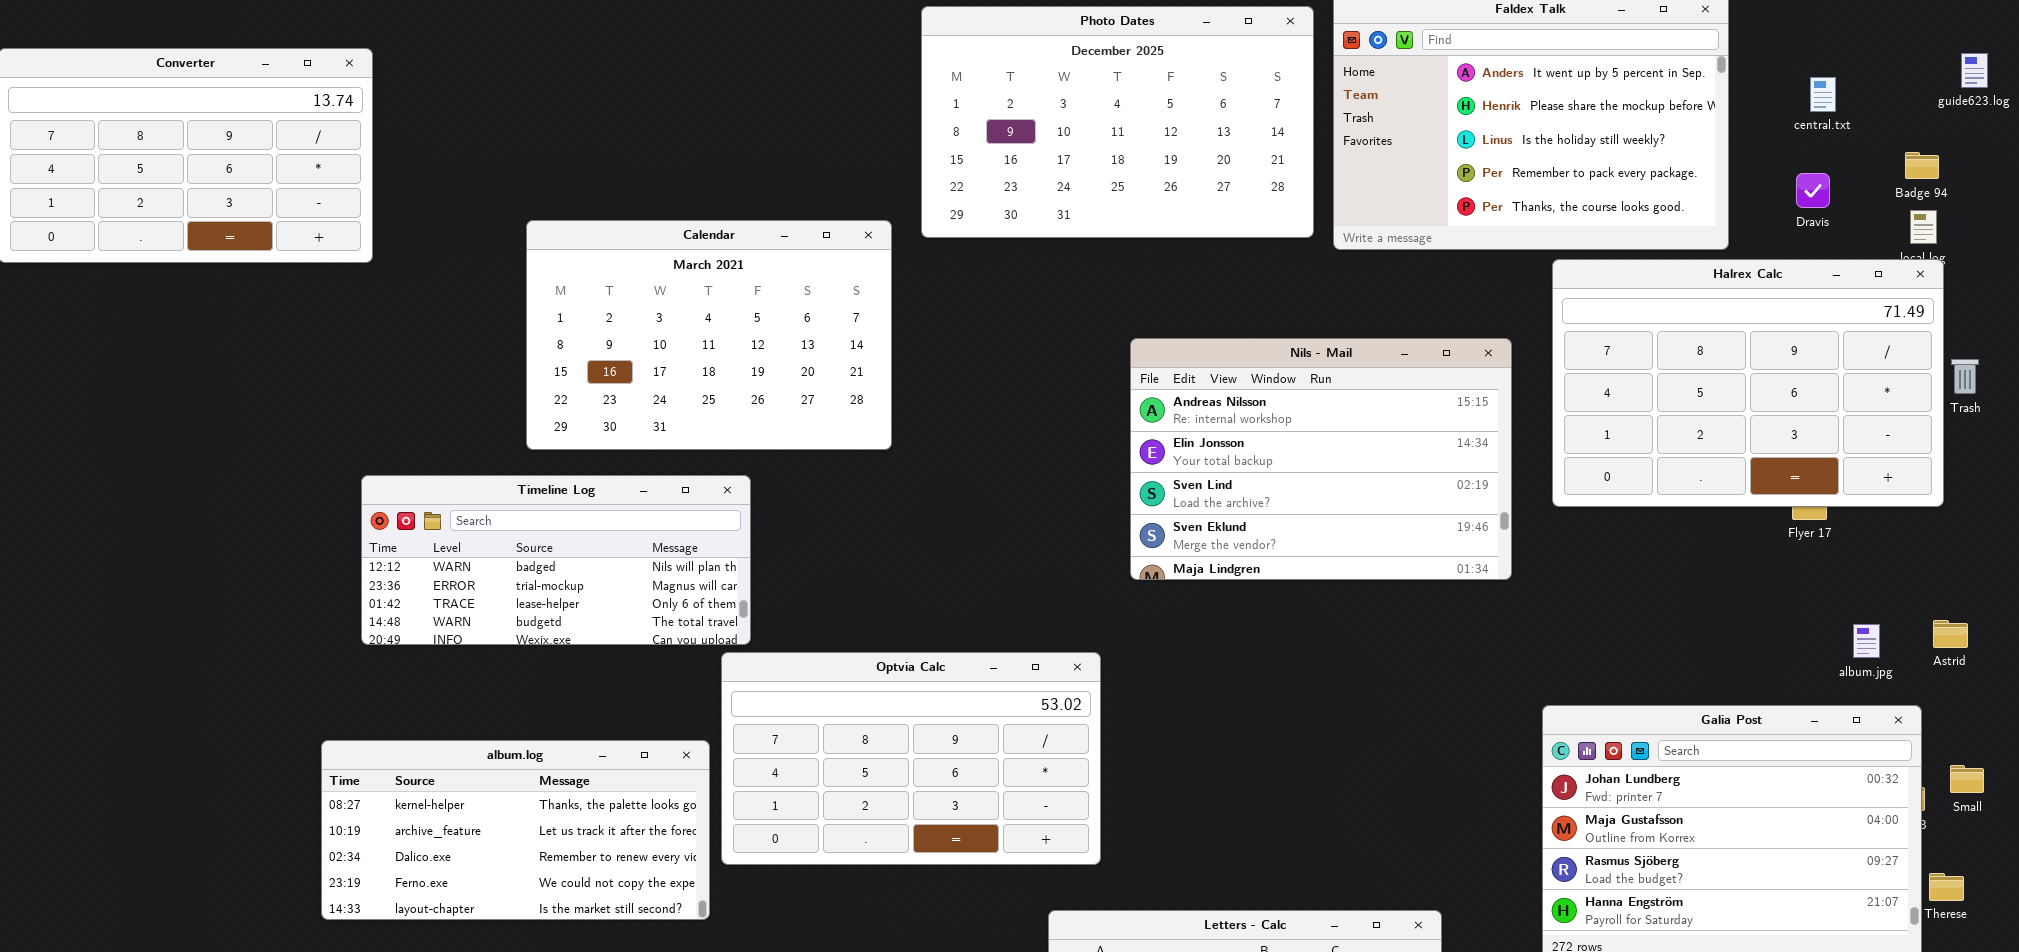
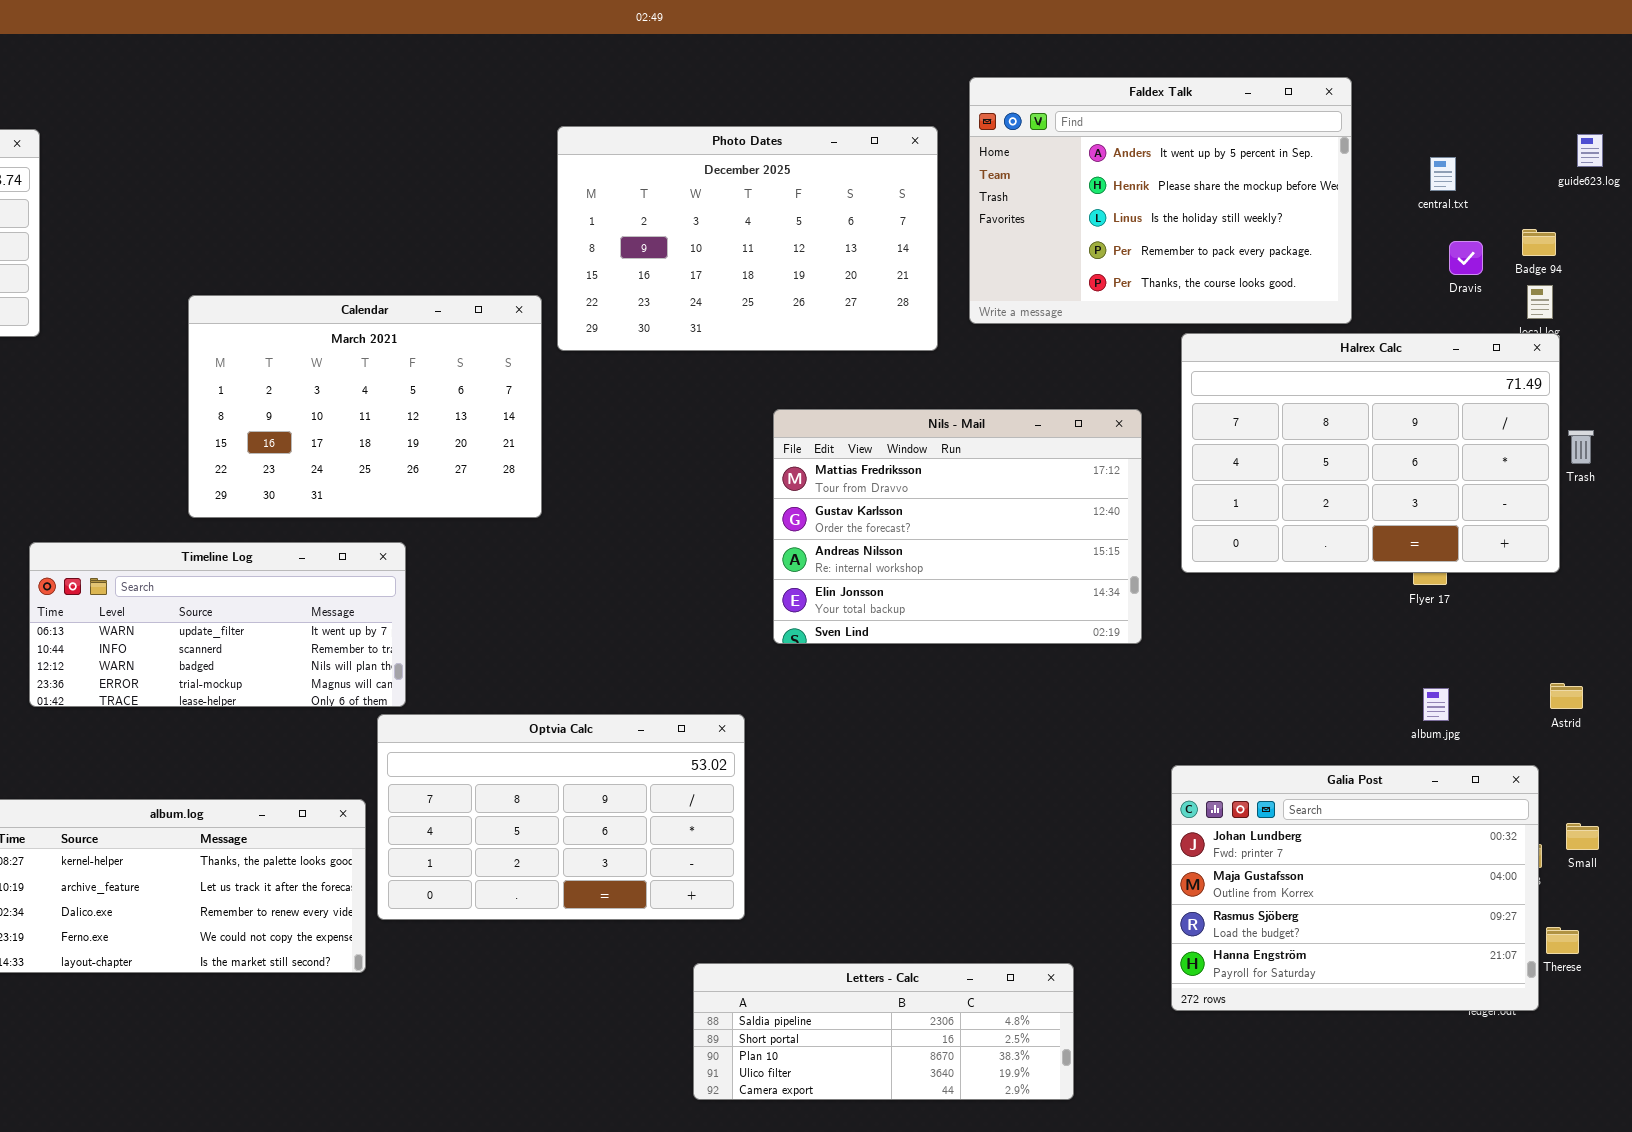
Photo Dates: [921,6,1314,238] -> [557,126,938,351], moved
Dravis: [1796,173,1830,208] -> [1449,241,1483,275], moved
Nils - Mail: [1130,338,1512,580] -> [773,409,1142,644], scrolled up 2 rows
Timeline Log: [361,475,751,645] -> [29,542,406,707], scrolled up 2 rows
album.jpg: [1853,624,1880,658] -> [1423,688,1449,721], moved

